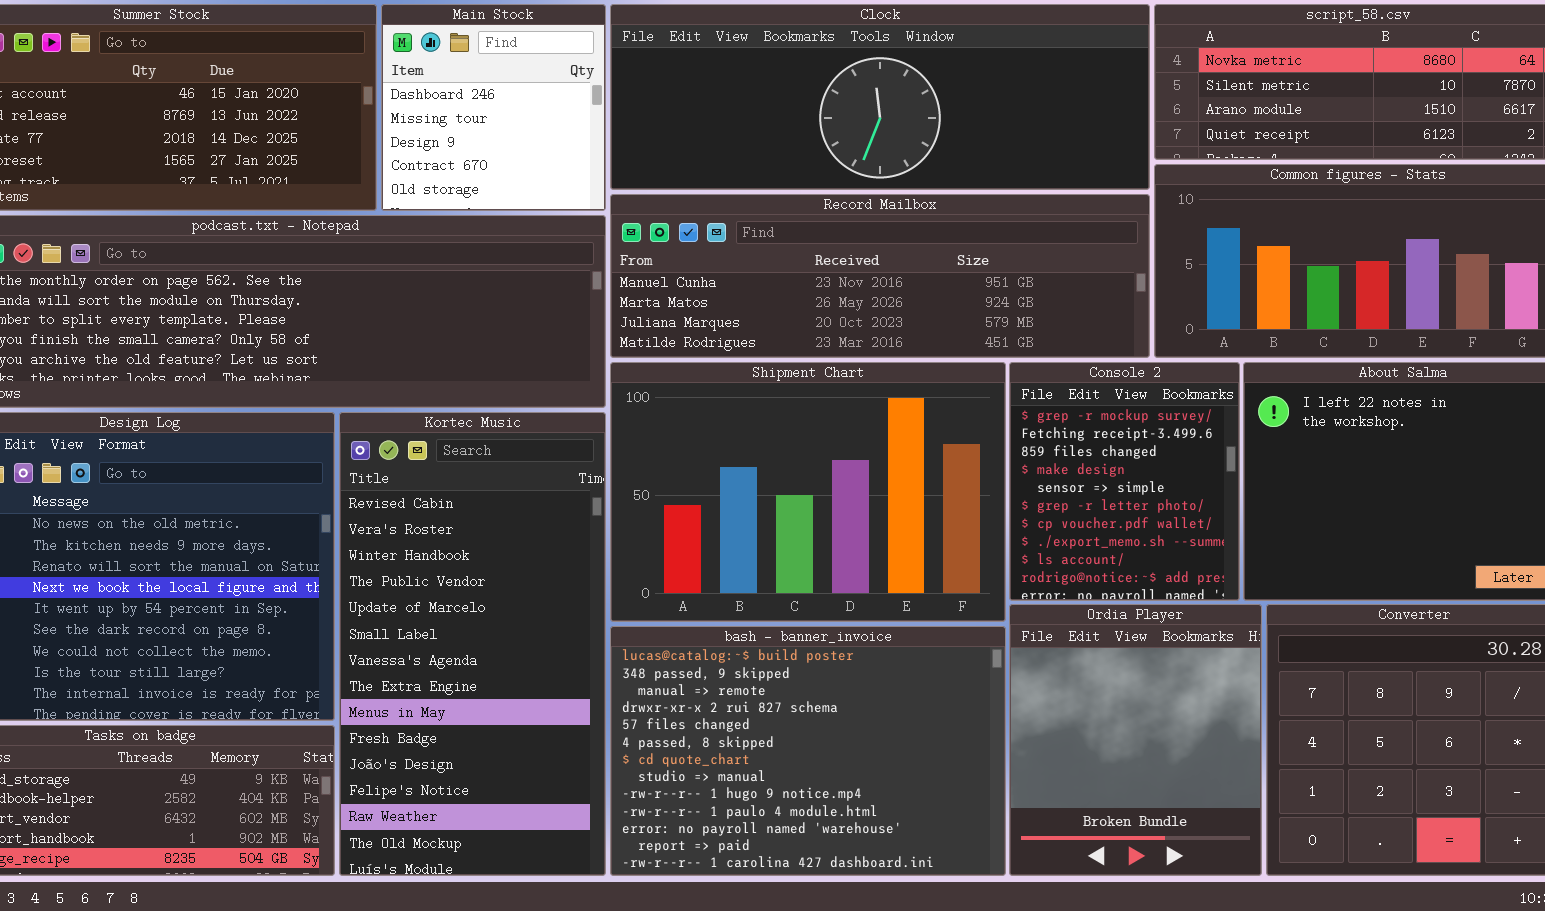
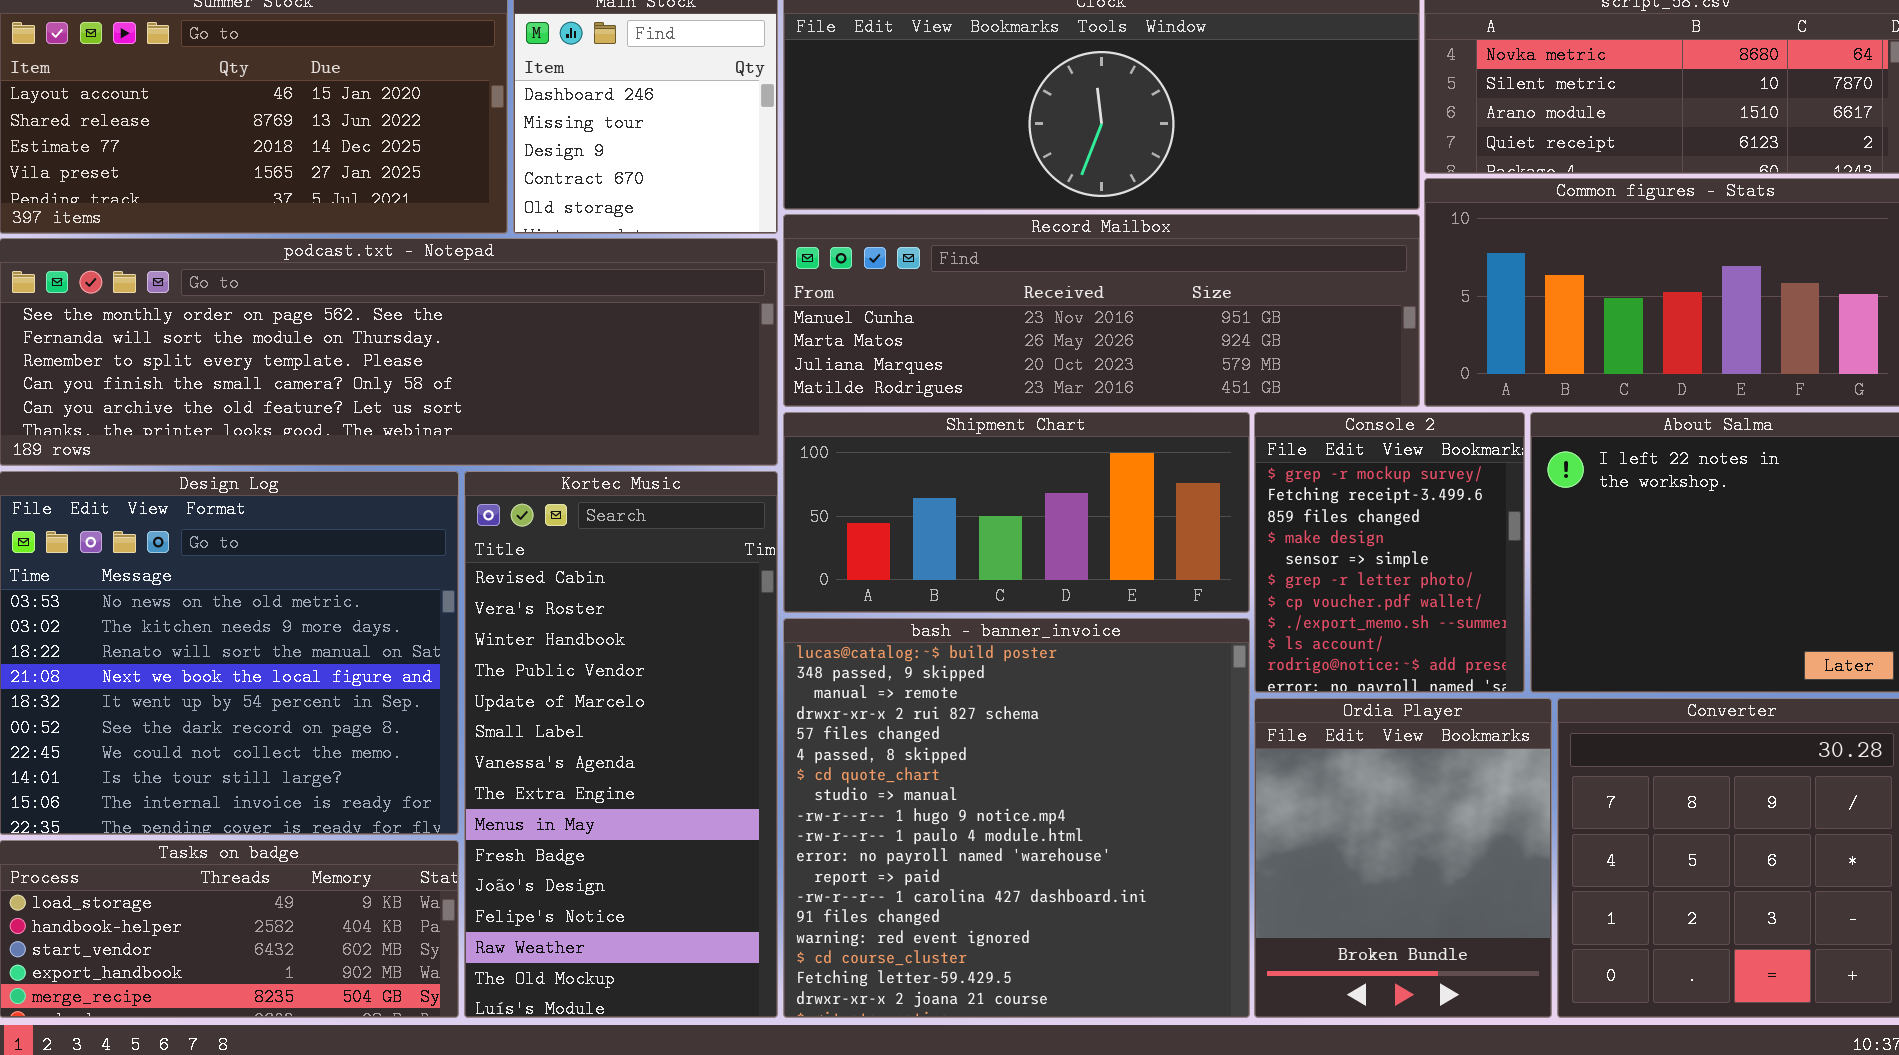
Shipment Chart: [610,362,1006,622] -> [783,412,1250,613], resized
bash - banner_invoice: [610,626,1006,876] -> [783,618,1250,1018], resized

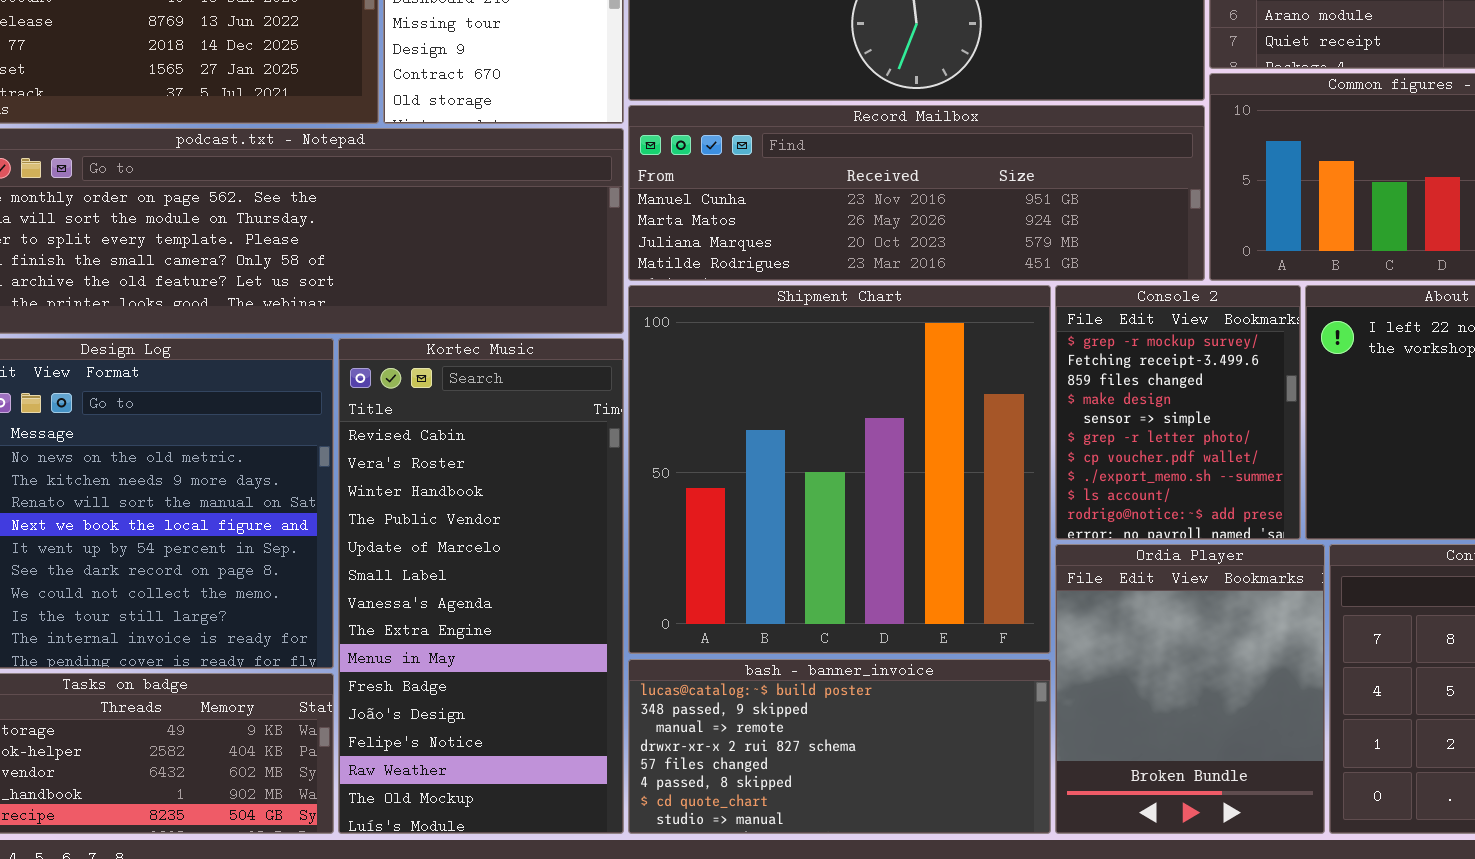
Shipment Chart: [783,412,1250,613] -> [628,285,1051,654], resized
bash - banner_invoice: [783,618,1250,1018] -> [628,659,1051,834], resized

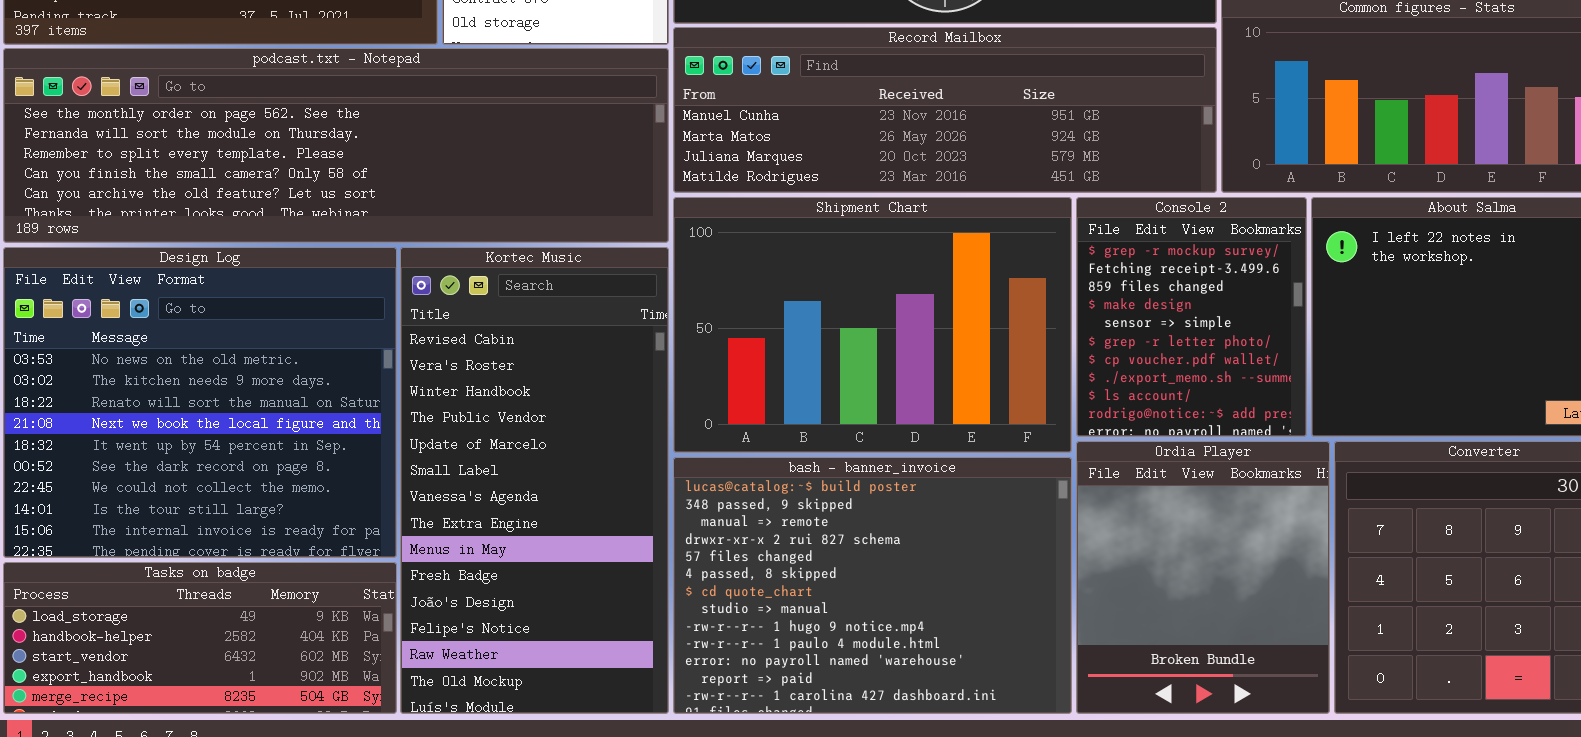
Shipment Chart: [628,285,1051,654] -> [673,197,1072,453], resized
bash - banner_invoice: [628,659,1051,834] -> [673,457,1072,714], resized

